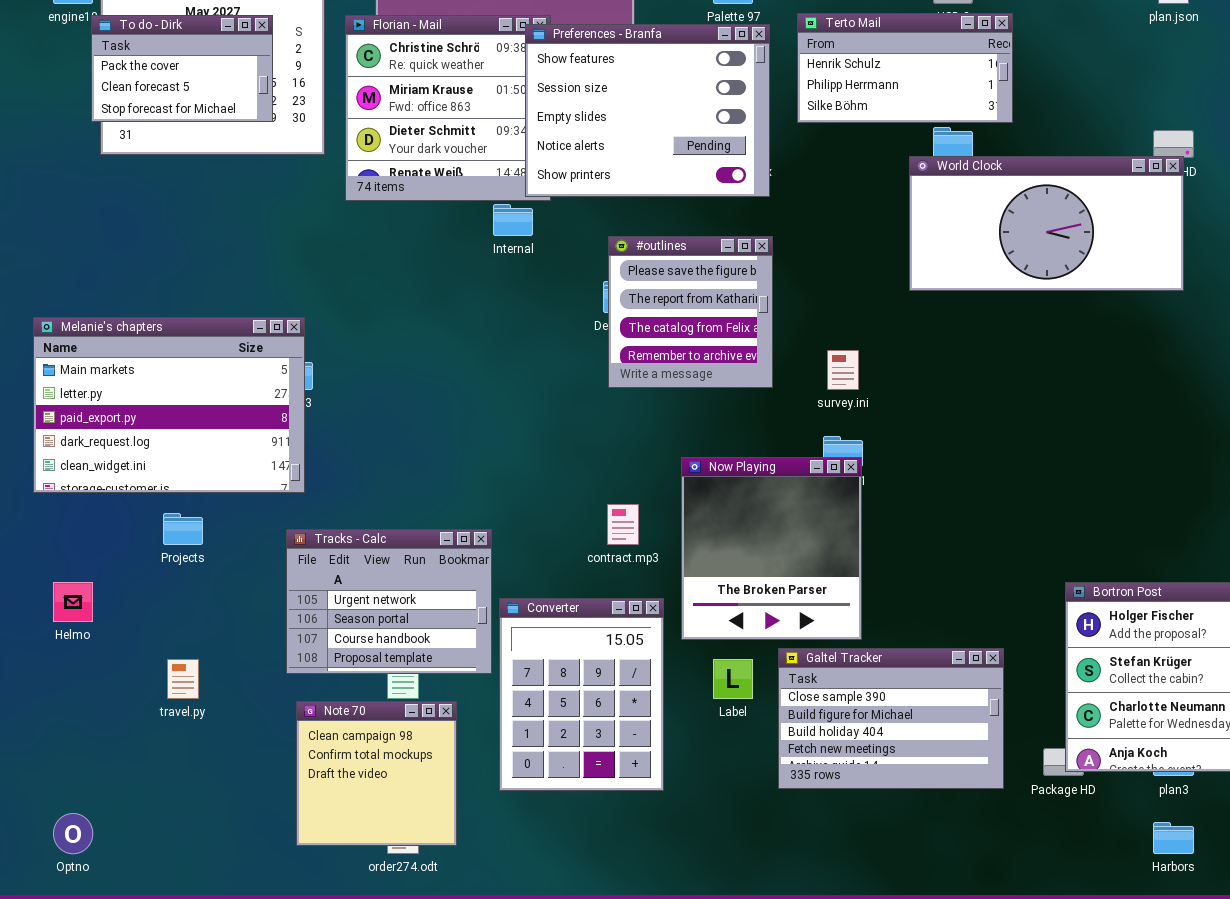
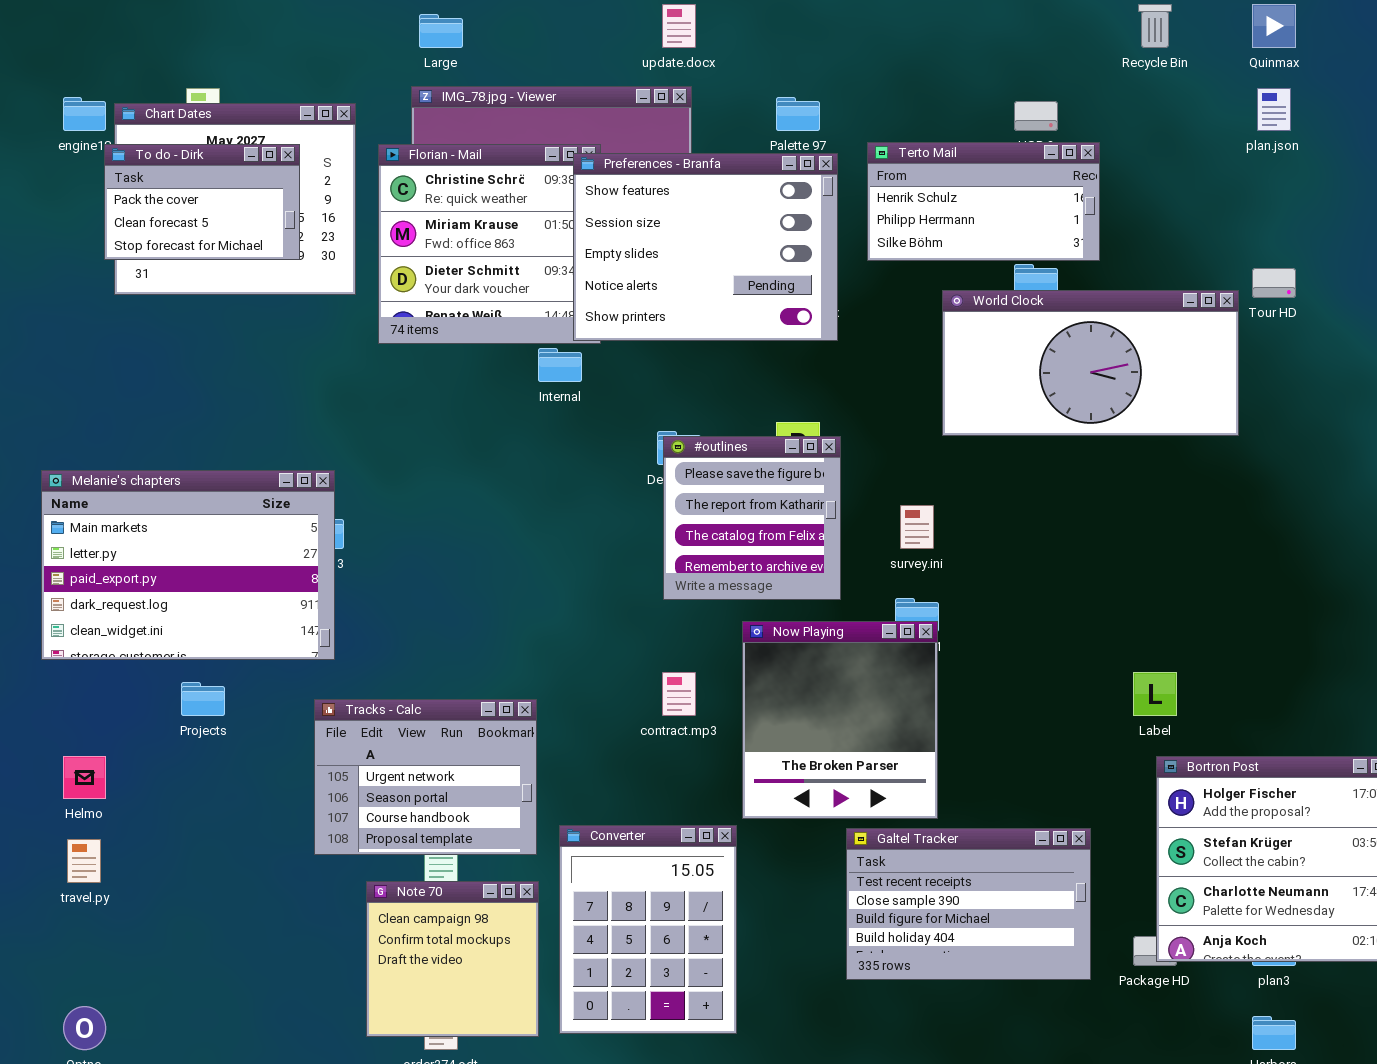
World Clock: [909,156,1184,291] -> [942,290,1239,436], moved
#outlines: [608,236,773,388] -> [663,436,841,600], moved
Converter: [499,598,664,791] -> [559,825,737,1034], moved
Galtel Tracker: [778,648,1004,789] -> [846,828,1091,980], scrolled up 1 row
travel.py: [167,659,199,699] -> [67,839,101,883], moved
Label: [713,659,753,699] -> [1133,672,1177,716], moved
Note 70: [296,701,457,846] -> [366,881,539,1037], moved

